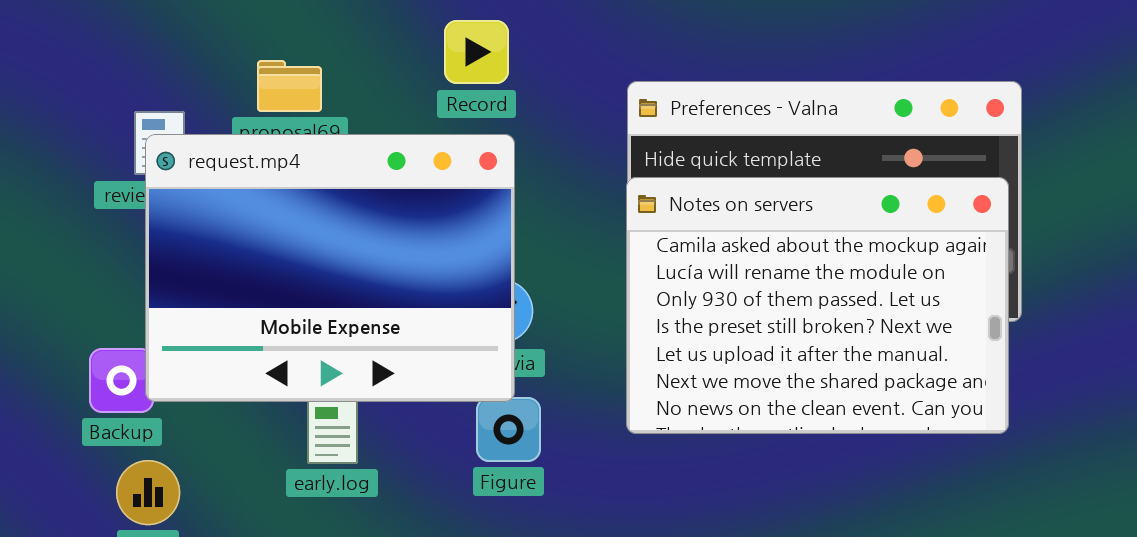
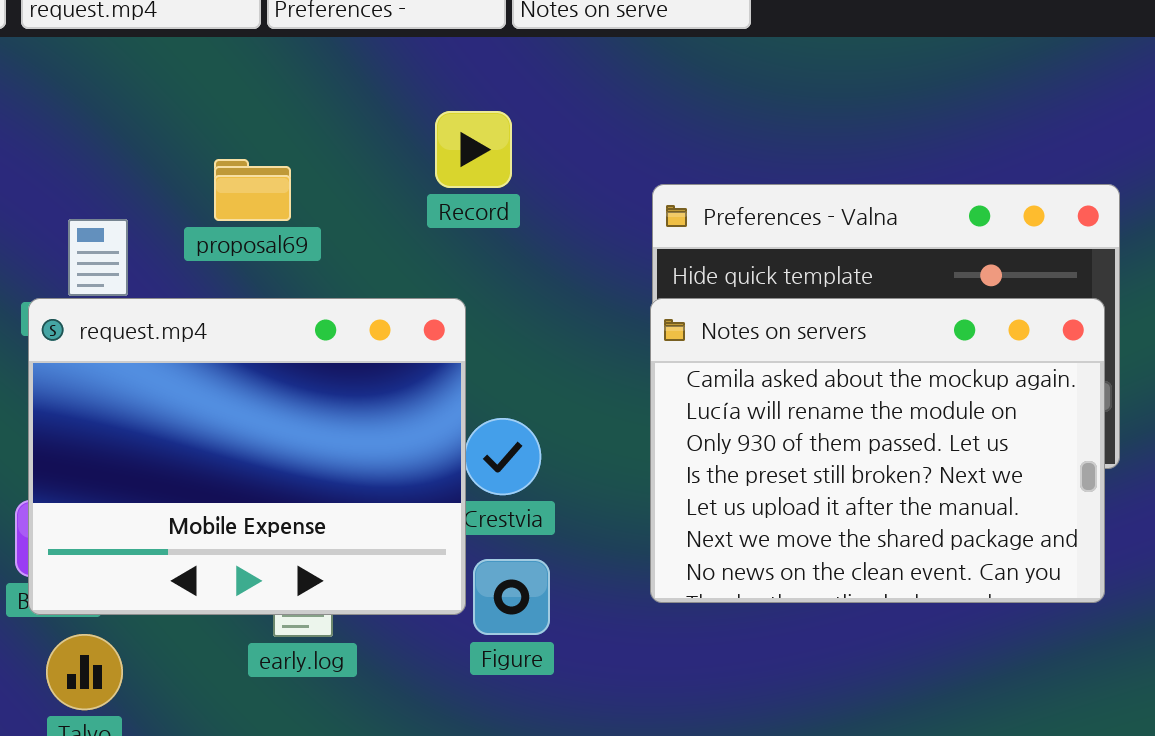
request.mp4: [145,134,515,402] -> [28,298,466,615], moved

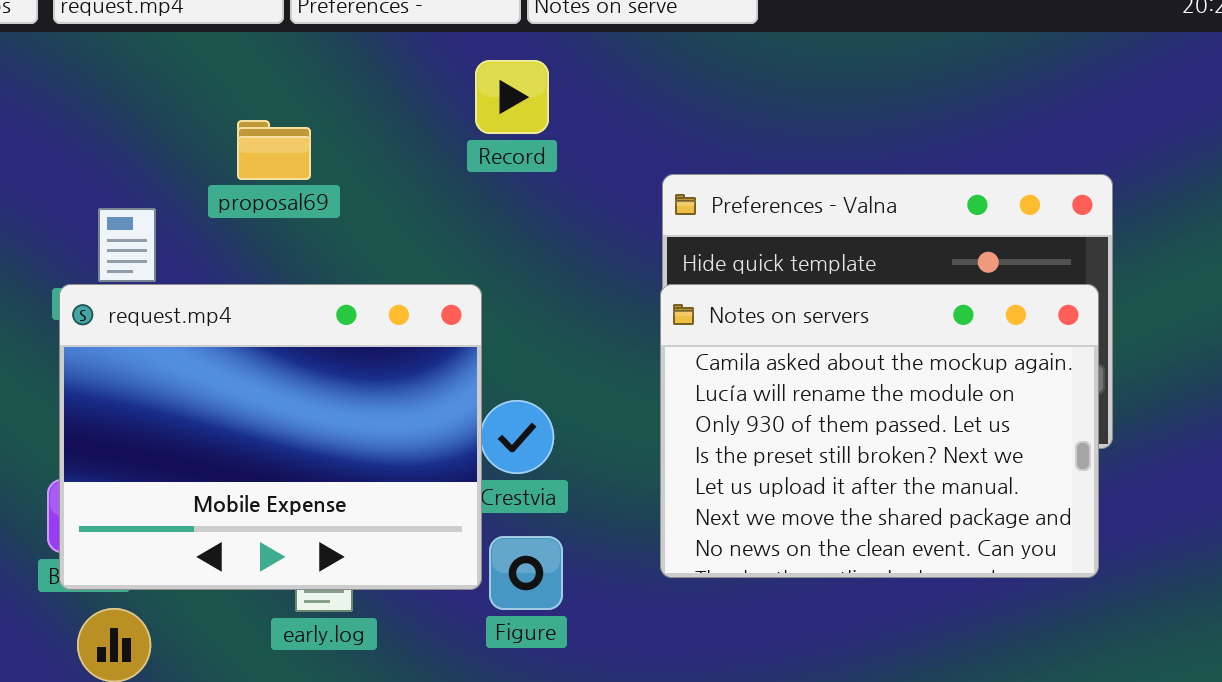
Record: [435,111,512,188] -> [475,60,549,134], moved
proposal69: [214,159,291,221] -> [237,120,311,180], moved

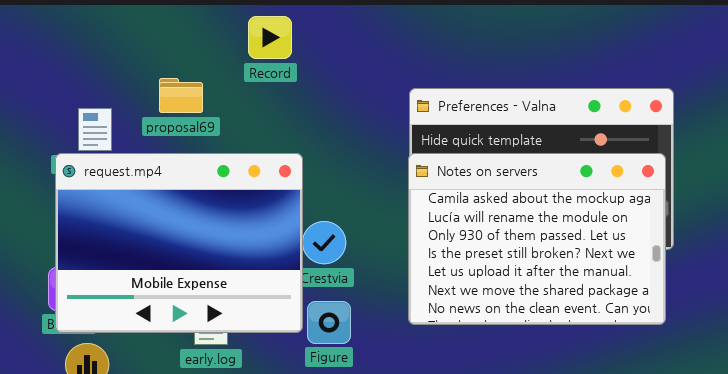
Record: [475,60,549,134] -> [248,16,292,59], moved
proposal69: [237,120,311,180] -> [159,78,203,113], moved

